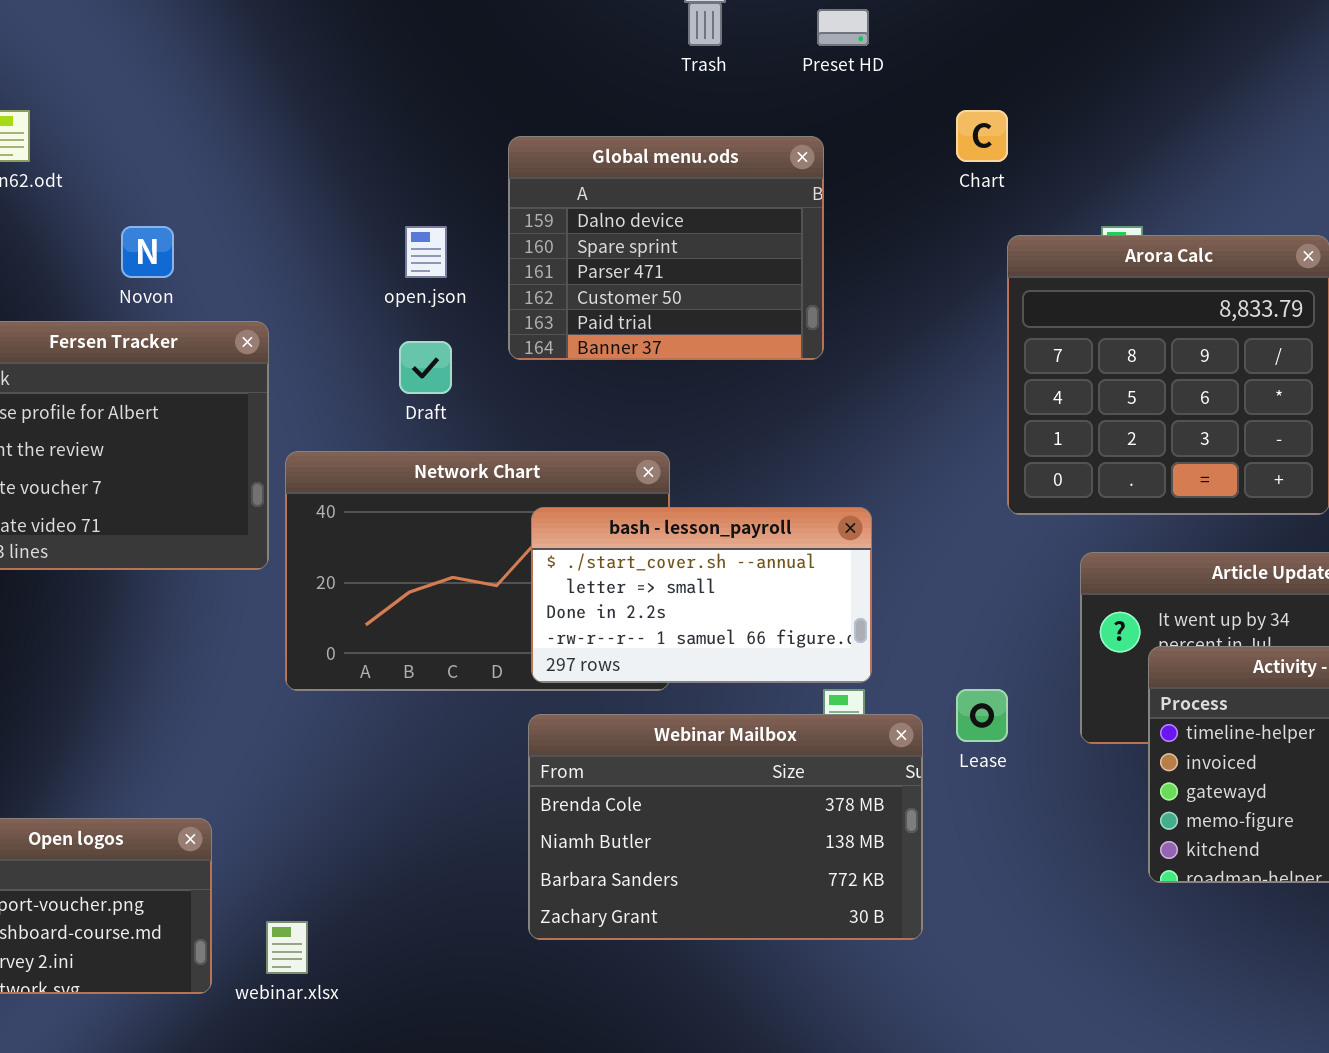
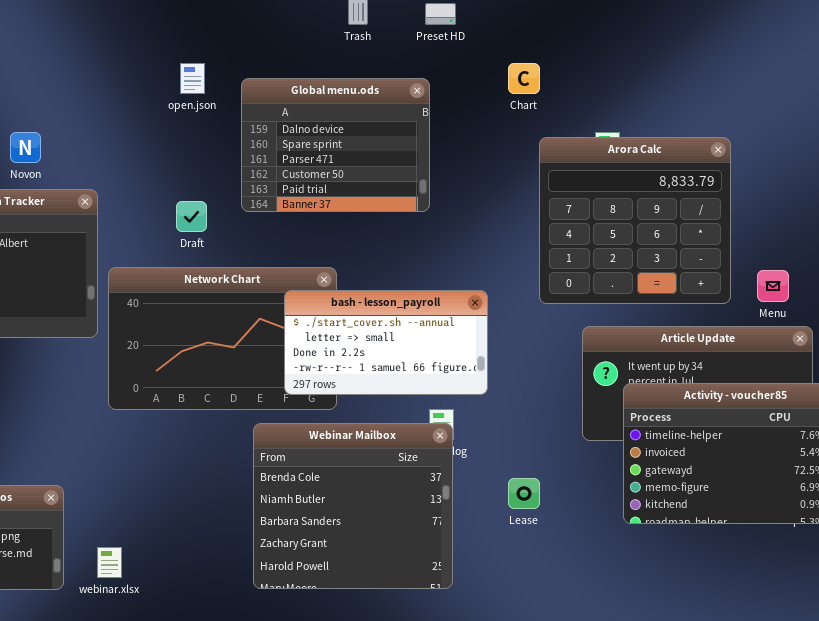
open.json: [405,226,447,278] -> [180,63,205,94], moved
bash - lesson_payroll: [531,507,872,683] -> [284,290,488,395], moved
Lease: [956,689,1008,742] -> [508,478,540,509], moved
Webinar Mailbox: [528,714,923,940] -> [253,423,453,589], resized

